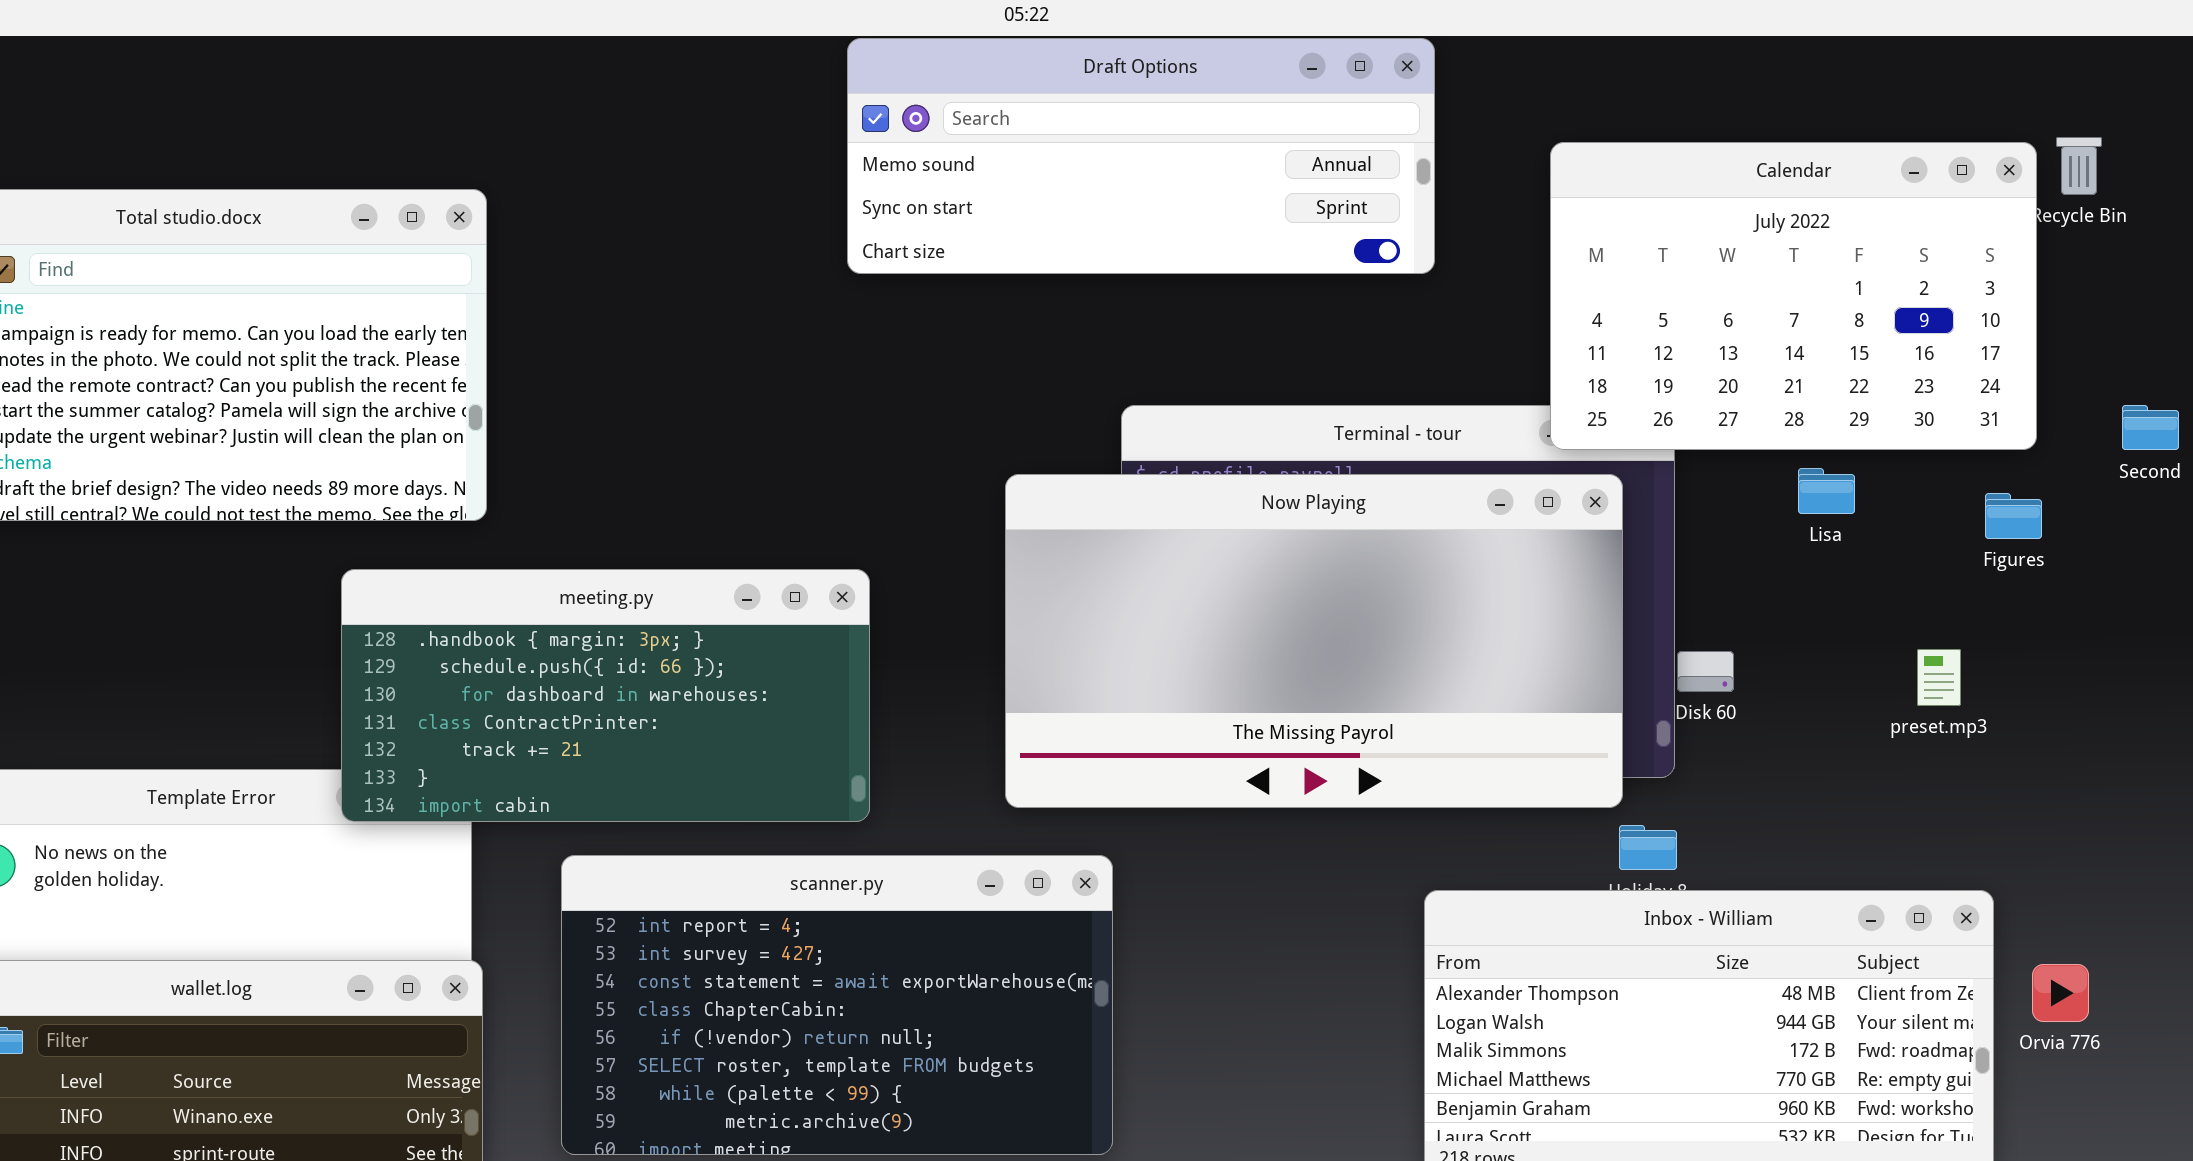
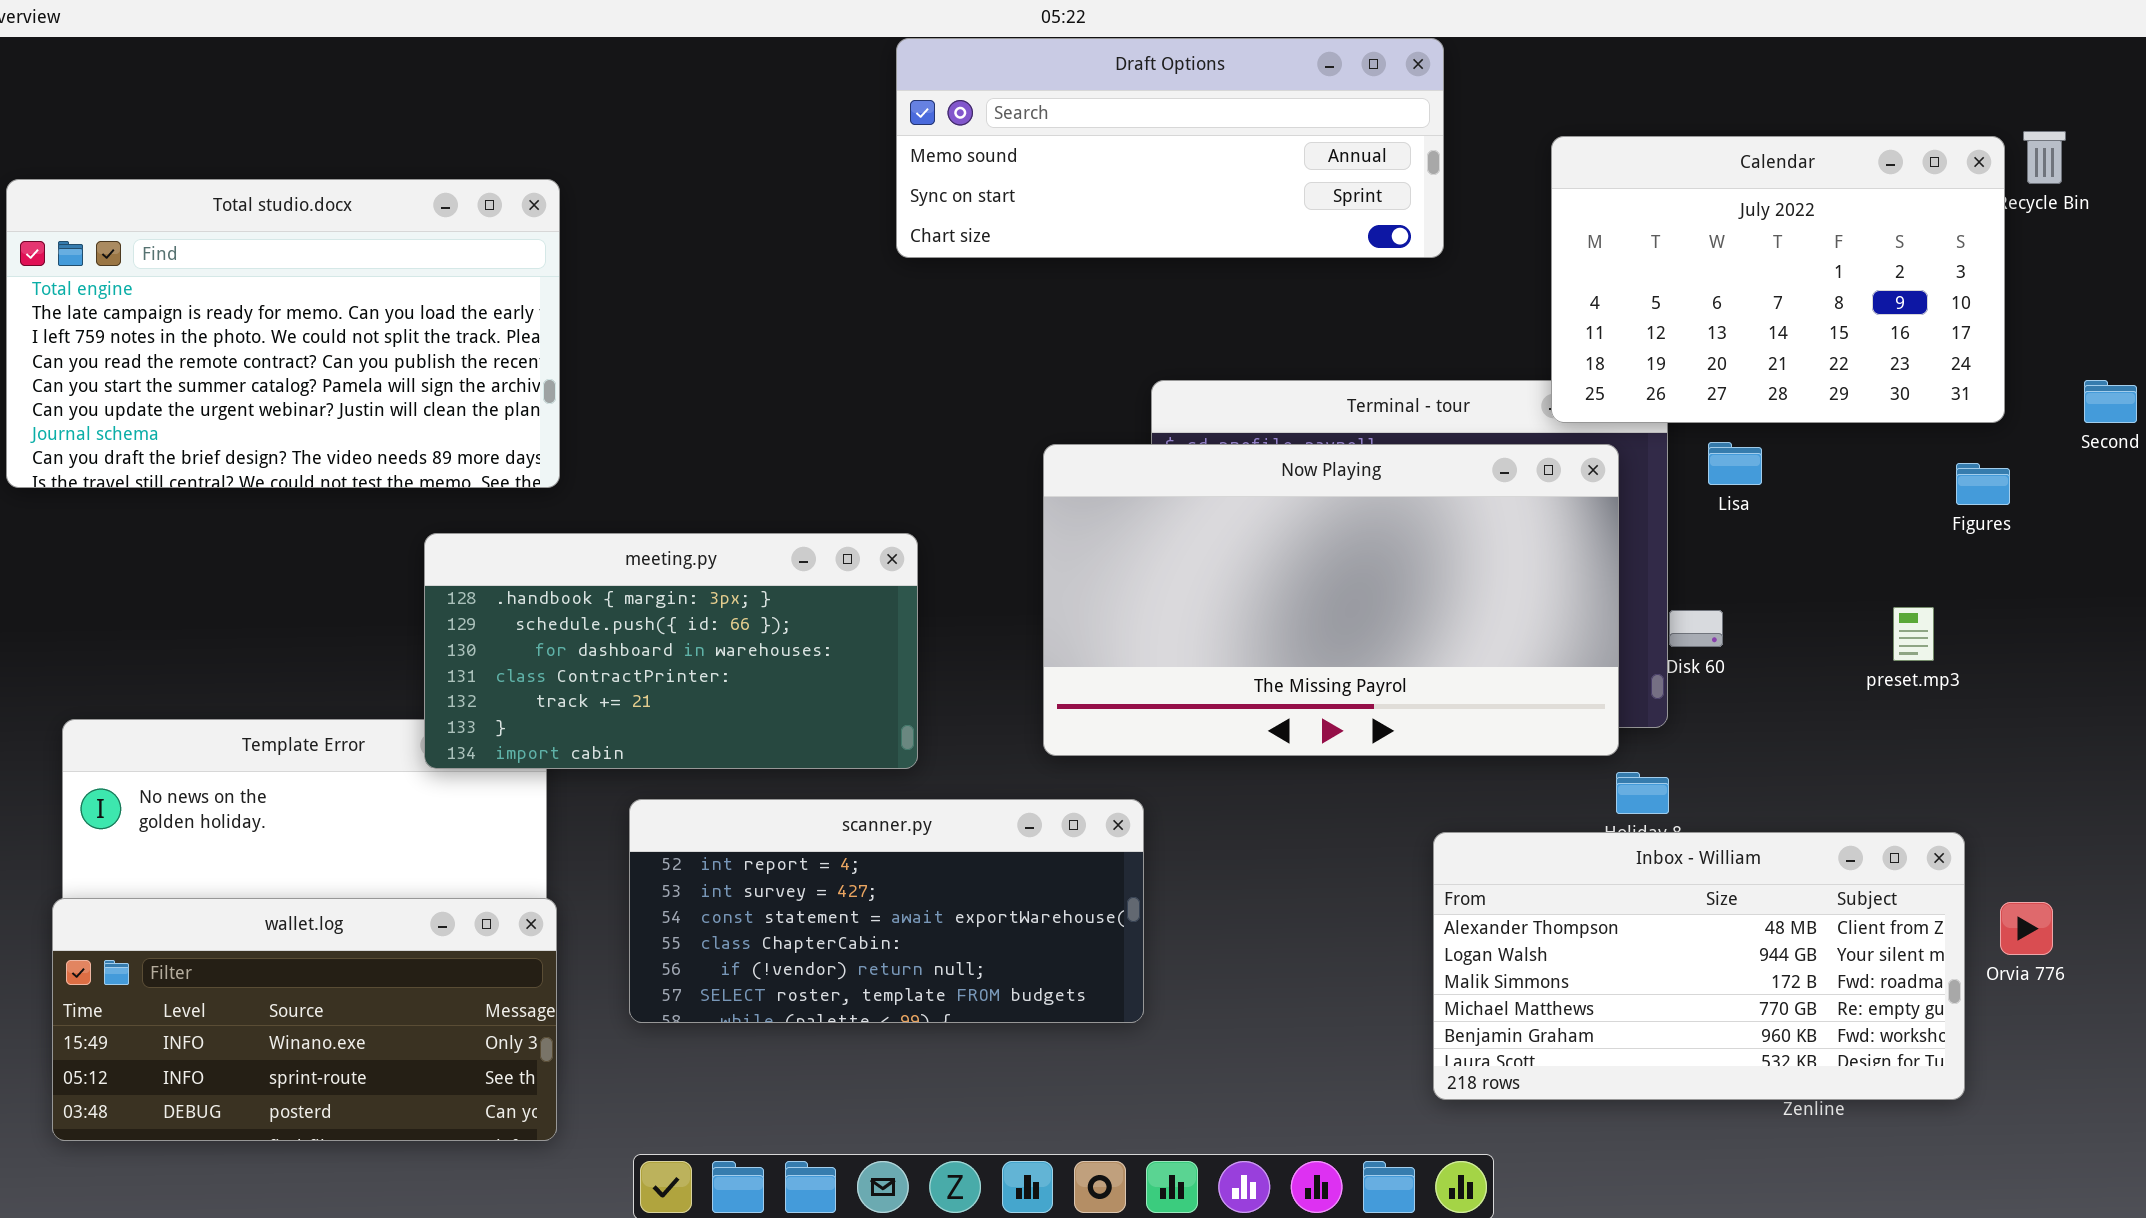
Lisa: [1798,468,1855,514] -> [1708,442,1762,485], moved
scanner.py: [561,855,1113,1155] -> [629,799,1144,1023], resized

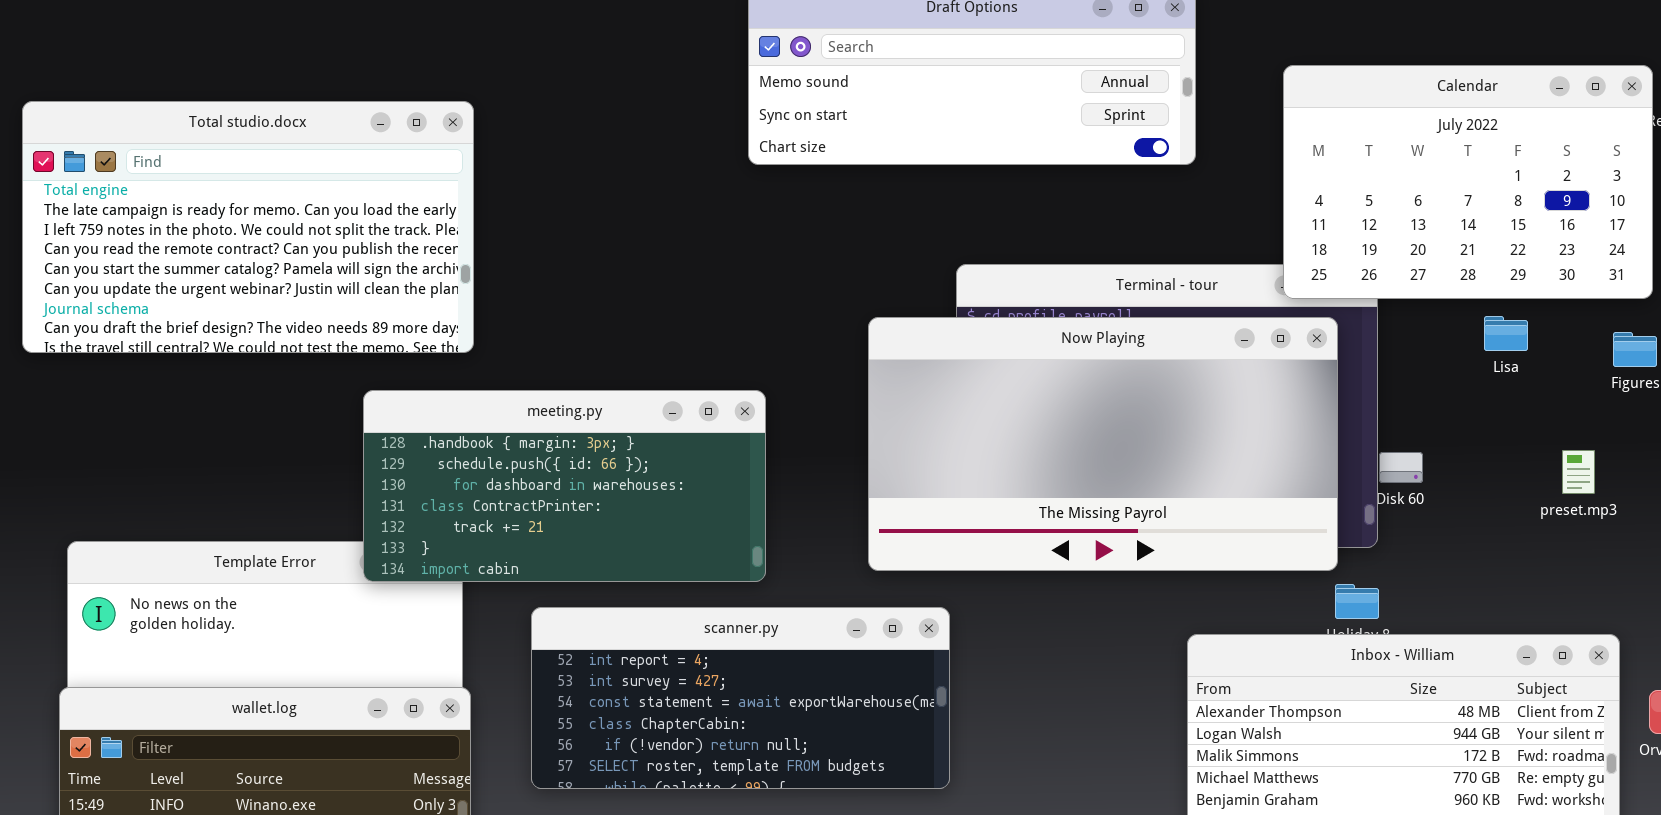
Lisa: [1708,442,1762,485] -> [1484,316,1528,351], moved

